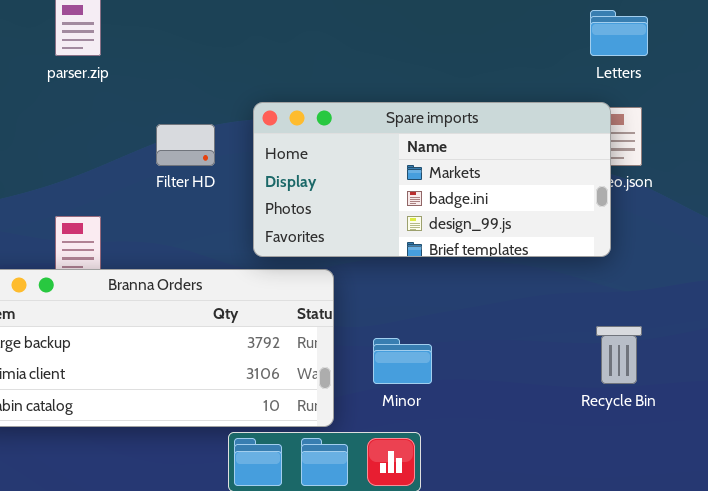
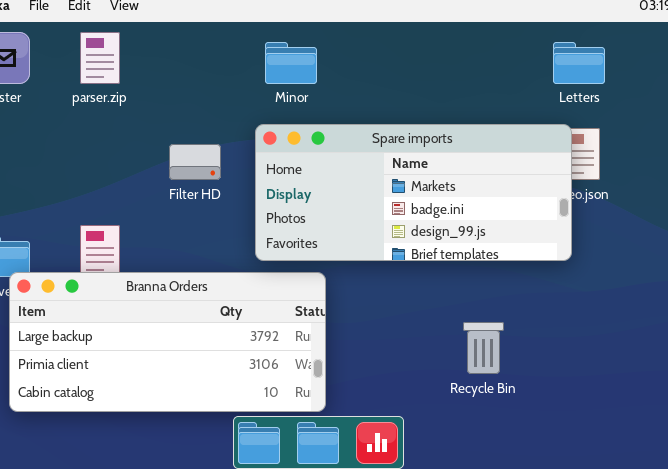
Recycle Bin: [596,326,642,384] -> [463,322,504,374], moved
Minor: [373,338,432,384] -> [265,42,317,84], moved

